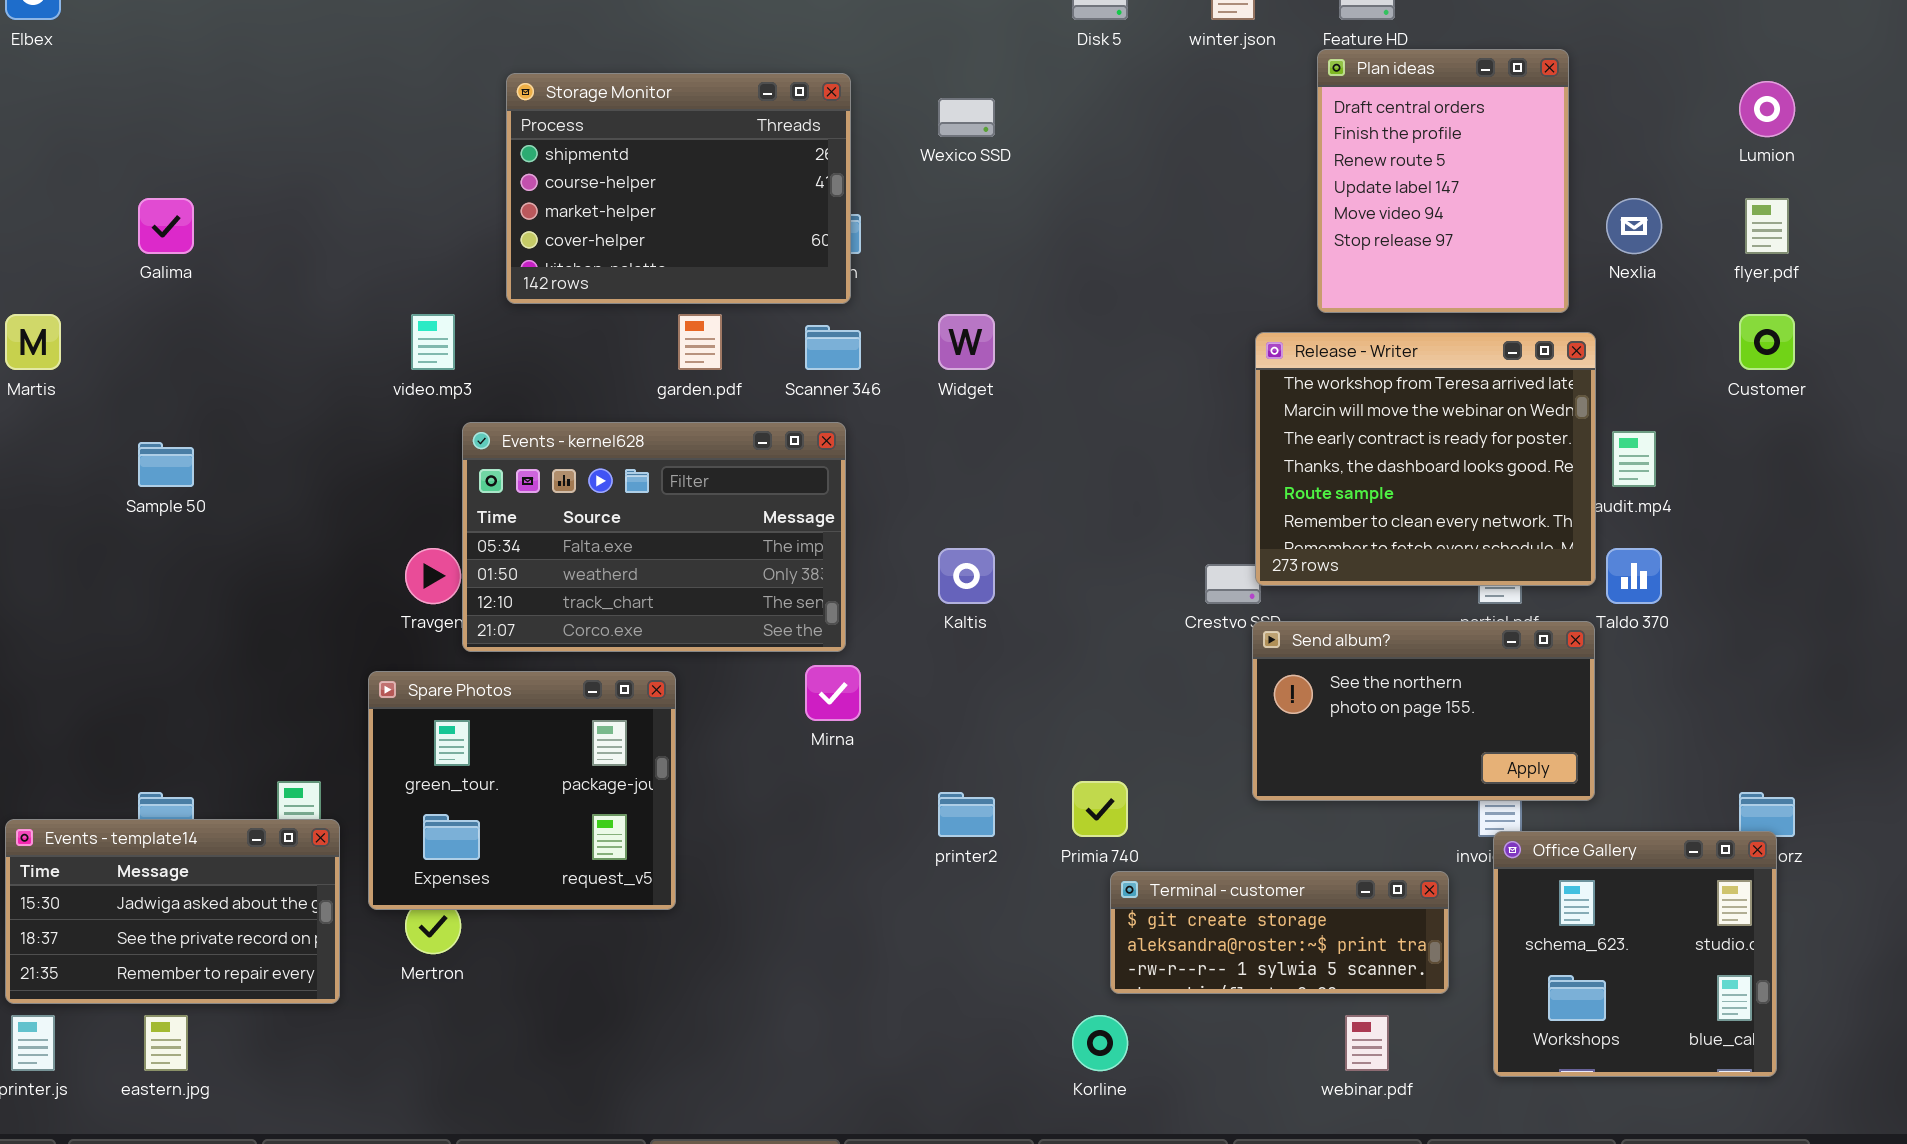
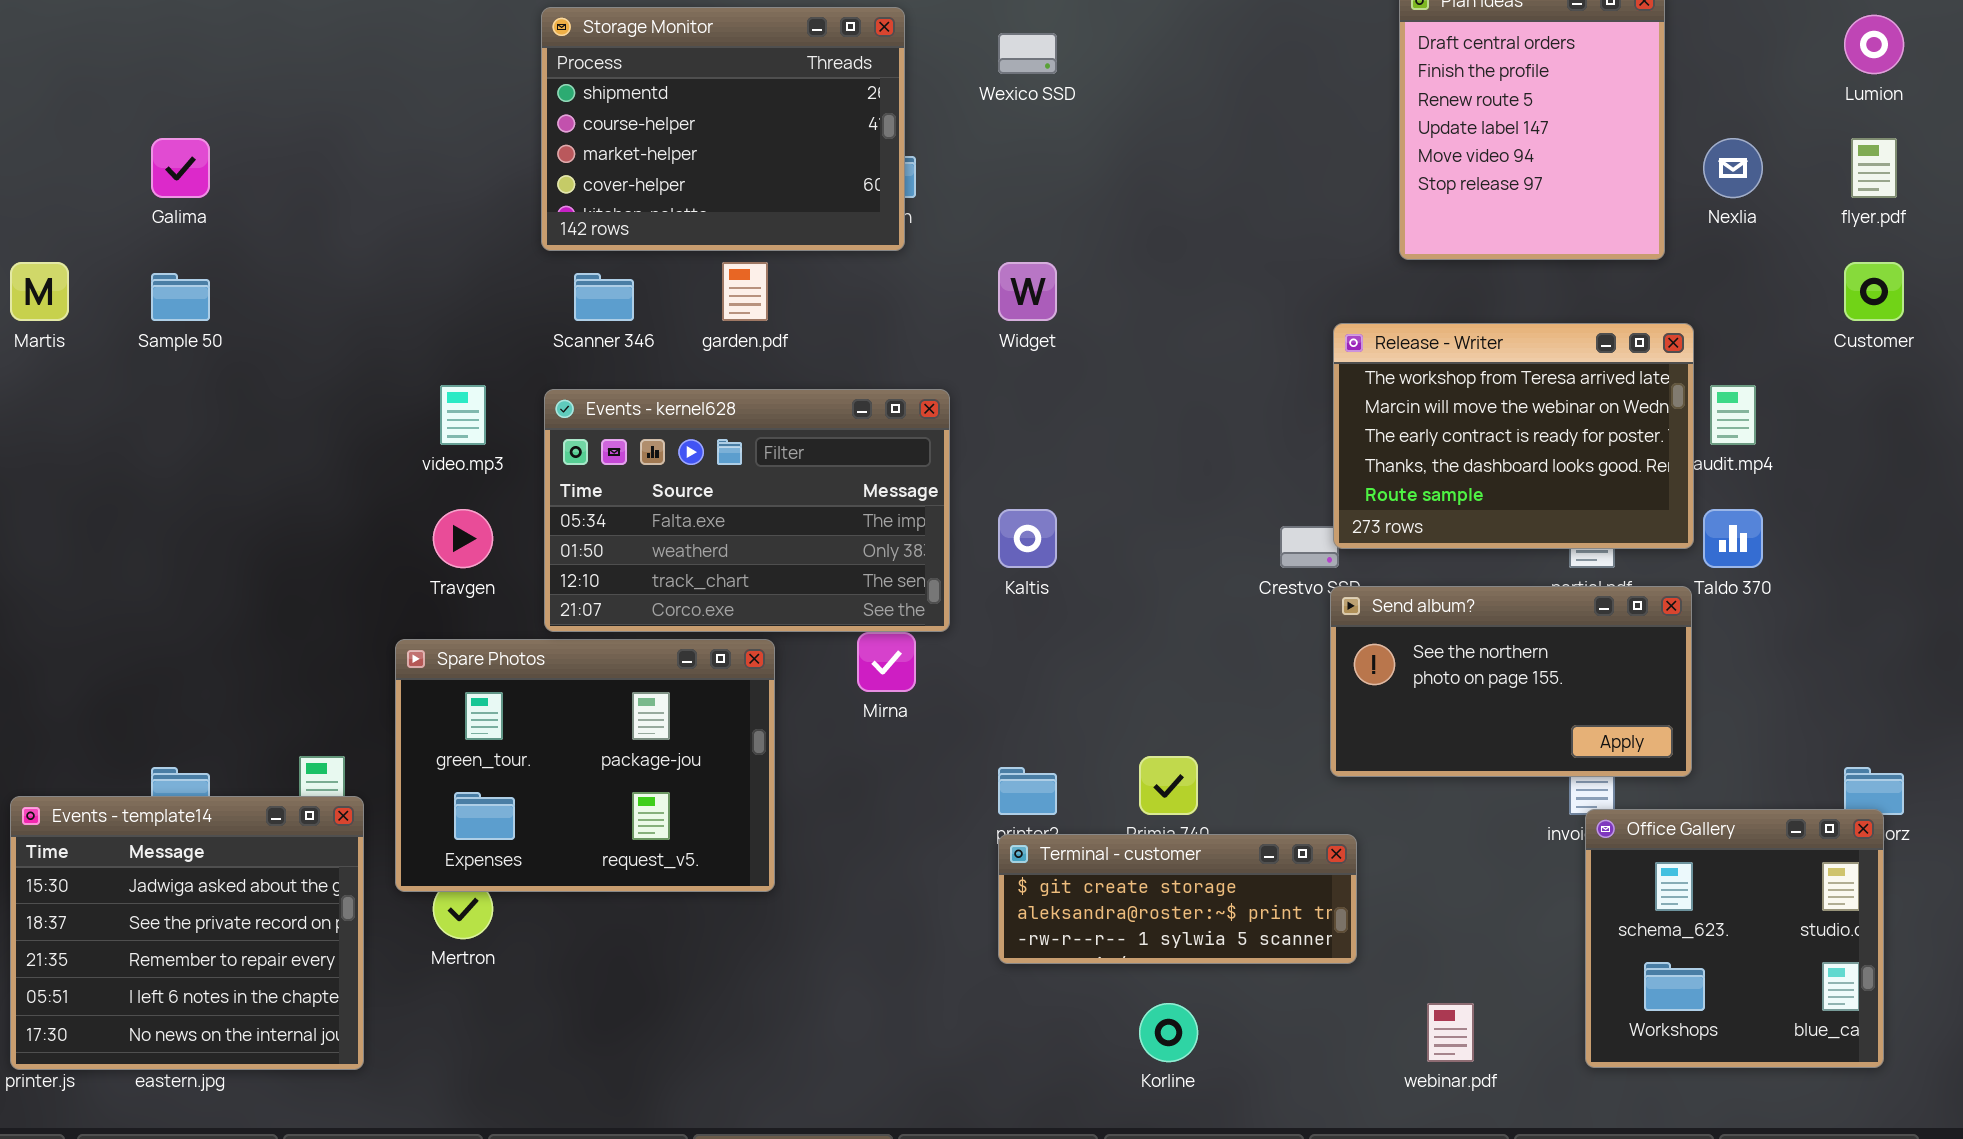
video.mp3: [411,314,455,370] -> [440,385,486,445], moved
Scanner 346: [805,325,861,370] -> [574,273,634,321], moved
Release - Writer: [1255,332,1596,586] -> [1333,323,1694,549], resized
Events - kernel628: [462,422,846,652] -> [544,389,950,632], moved
Sample 50: [138,442,194,487] -> [151,273,210,321], moved
Spare Photos: [368,671,676,910] -> [395,639,775,892], resized
Events - template14: [5,819,340,1004] -> [10,796,364,1070], resized
Terminal - customer: [1110,871,1449,994] -> [998,834,1357,964], moved

